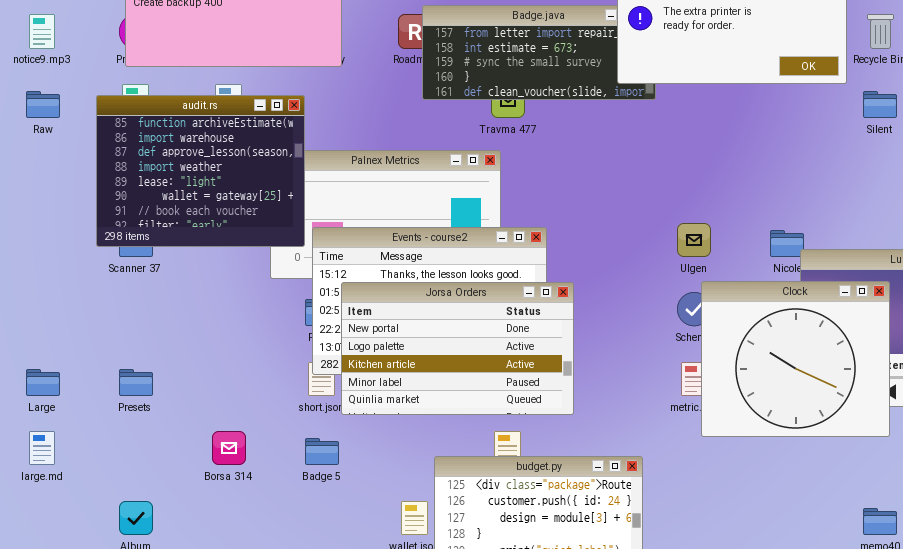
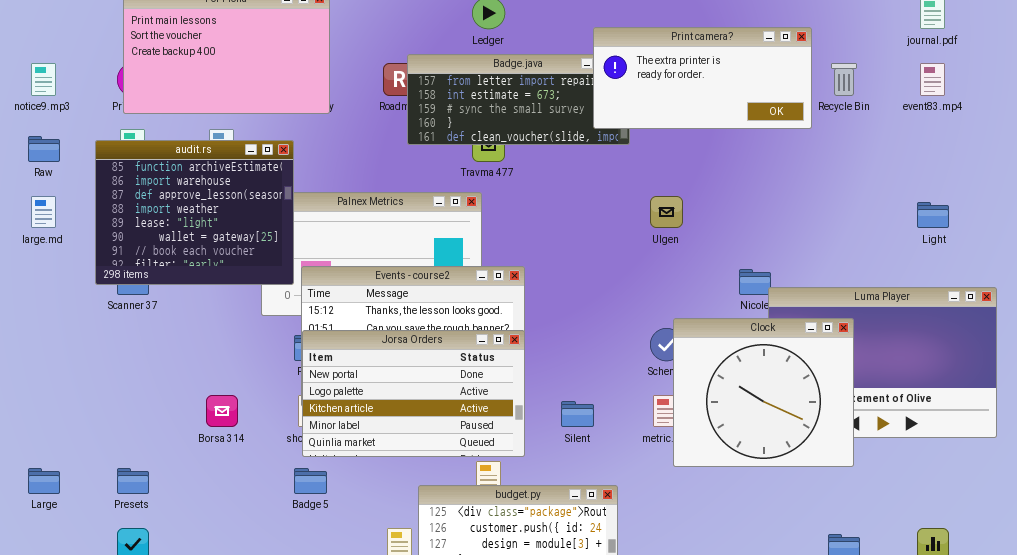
Silent: [863,91,897,118] -> [561,401,594,427], moved
Ulgen: [677,223,711,257] -> [650,196,683,228], moved
Jorsa Orders: [341,282,574,415] -> [302,330,525,457], moved
Large: [26,369,60,396] -> [28,468,60,494], moved
Presets: [119,369,153,396] -> [117,468,149,494], moved
large.md: [29,431,55,465] -> [31,196,56,228], moved
Borsa 314: [212,431,246,465] -> [206,395,238,427], moved

